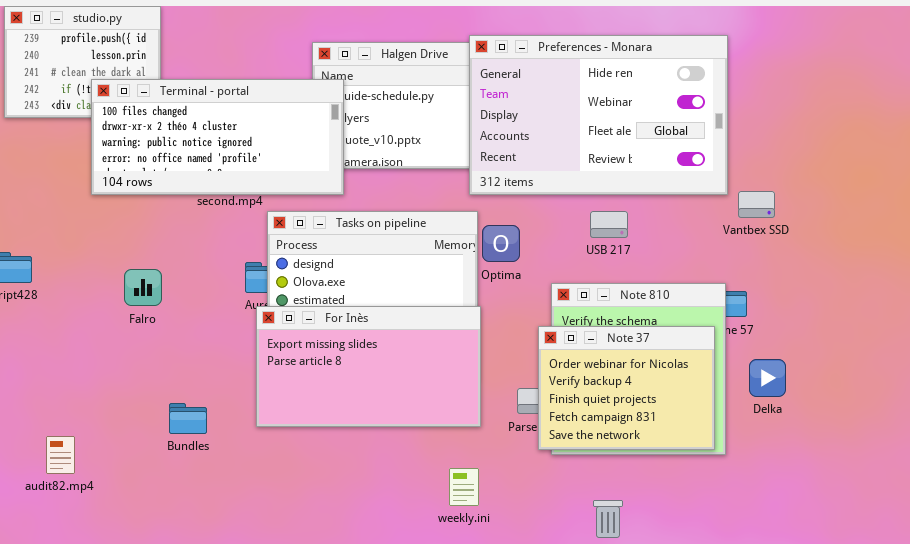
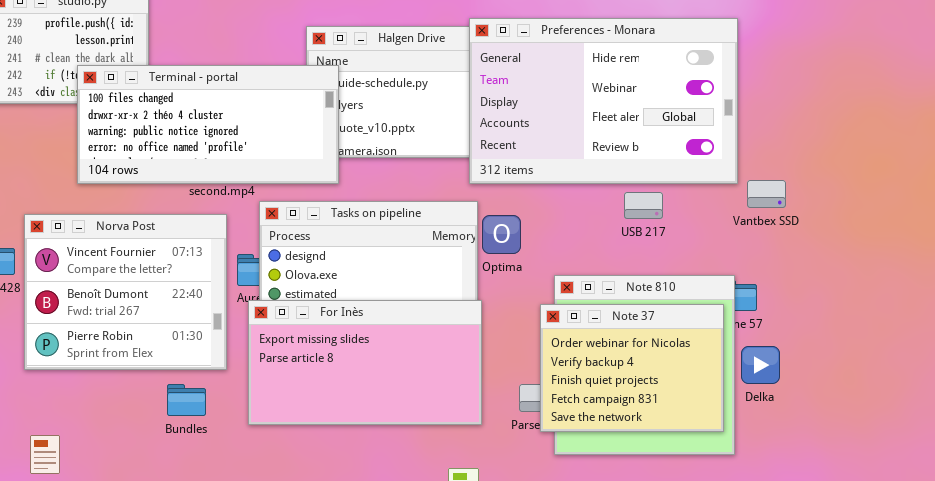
USB 217: [590,211,628,238] -> [624,192,663,219], moved
Norva Post: none -> [24,214,227,370], opened
Note 37: [538,326,715,450] -> [540,304,724,432], moved
Delka: [749,359,786,397] -> [741,346,780,384], moved
Bundles: [169,403,207,434] -> [167,384,206,416], moved

